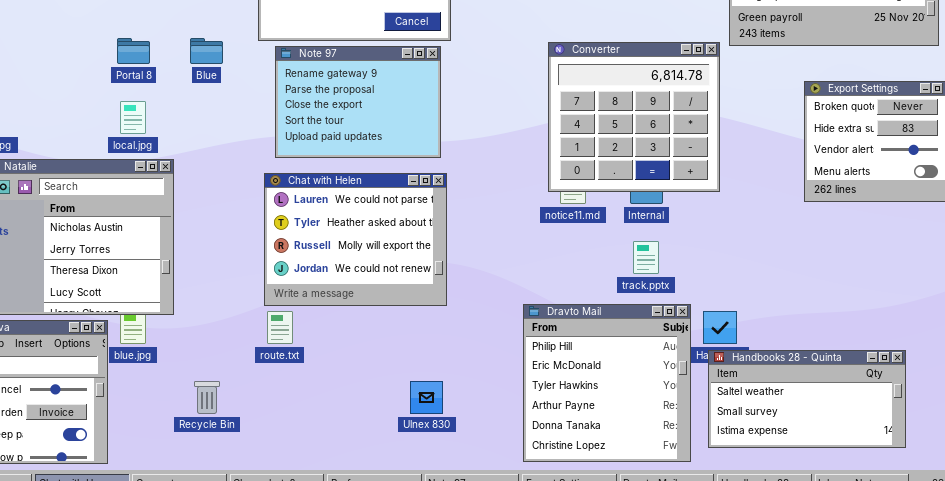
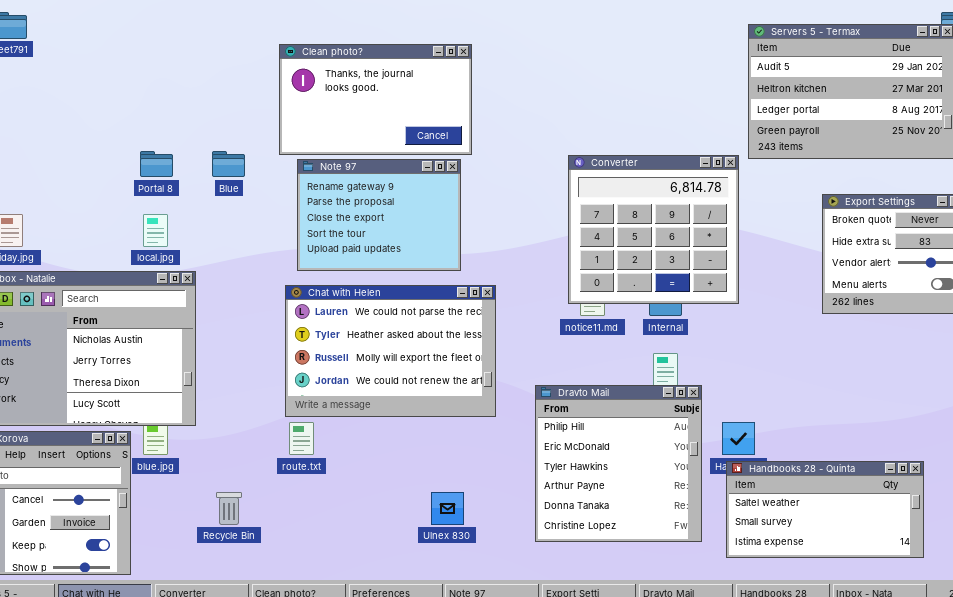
Chat with Helen: [264,173,447,306] -> [285,285,496,417], resized
Dravto Mail: [523,304,691,462] -> [535,385,702,542], moved

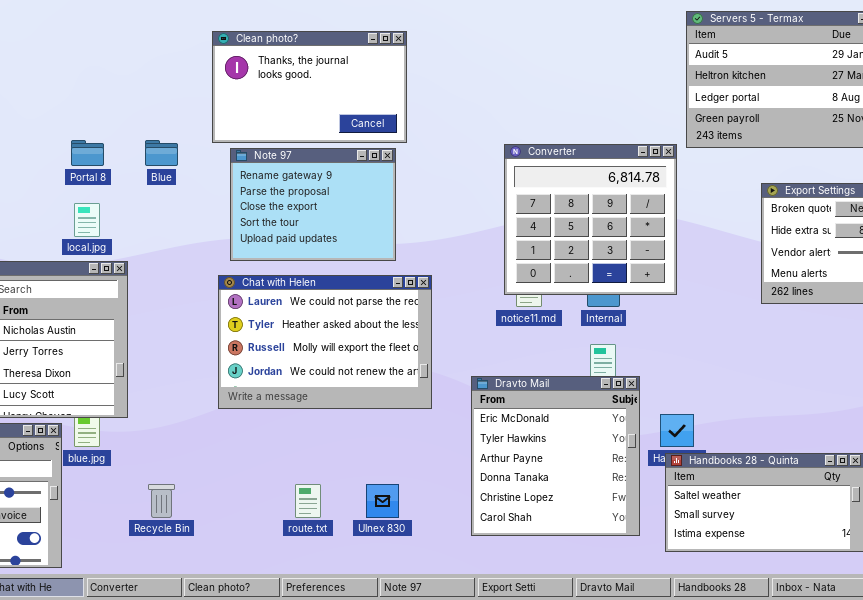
Dravto Mail: [535,385,702,542] -> [471,376,640,536], scrolled down 1 row
route.txt: [289,422,314,455] -> [295,484,321,518], moved

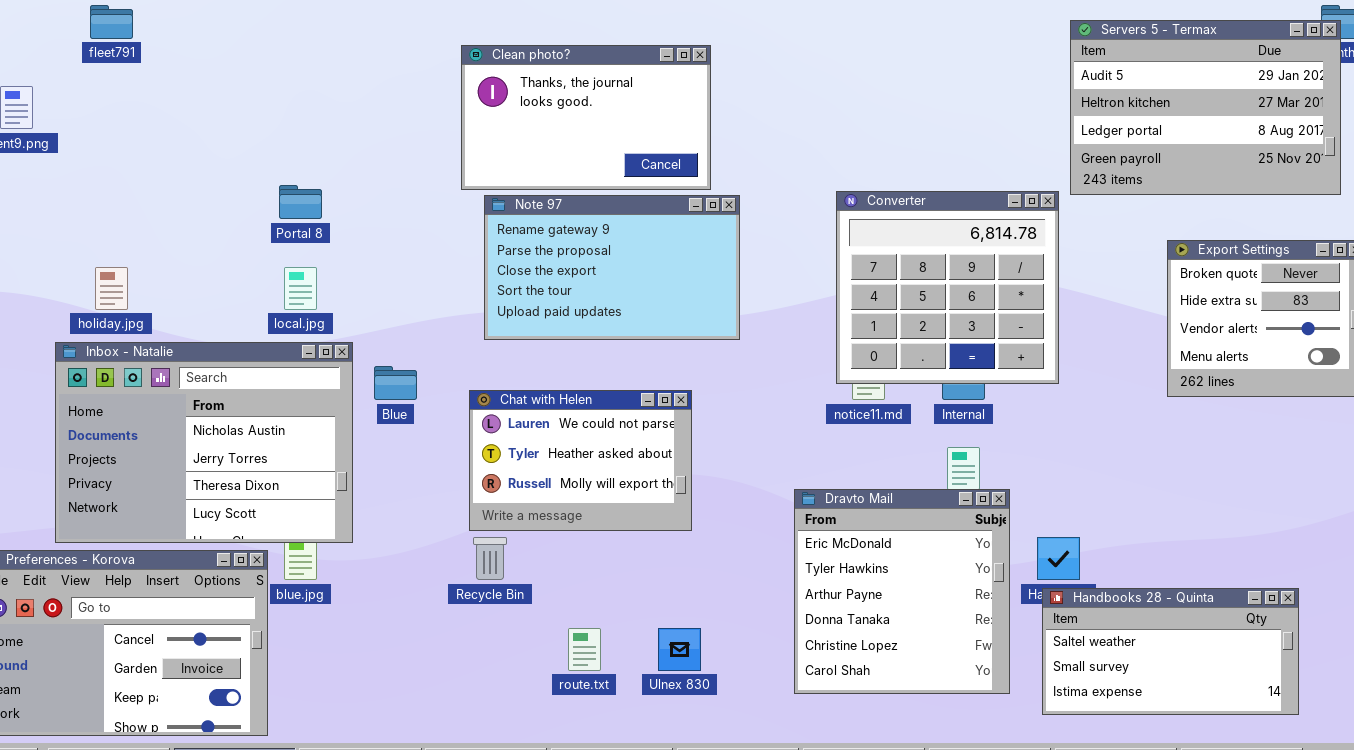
Blue: [145,140,178,166] -> [374,366,417,400], moved
Note 97: [230,148,396,261] -> [484,195,740,340], resized
Chat with Helen: [218,275,432,409] -> [469,390,692,531], resized
Recycle Bin: [148,484,175,518] -> [473,537,507,580], moved

